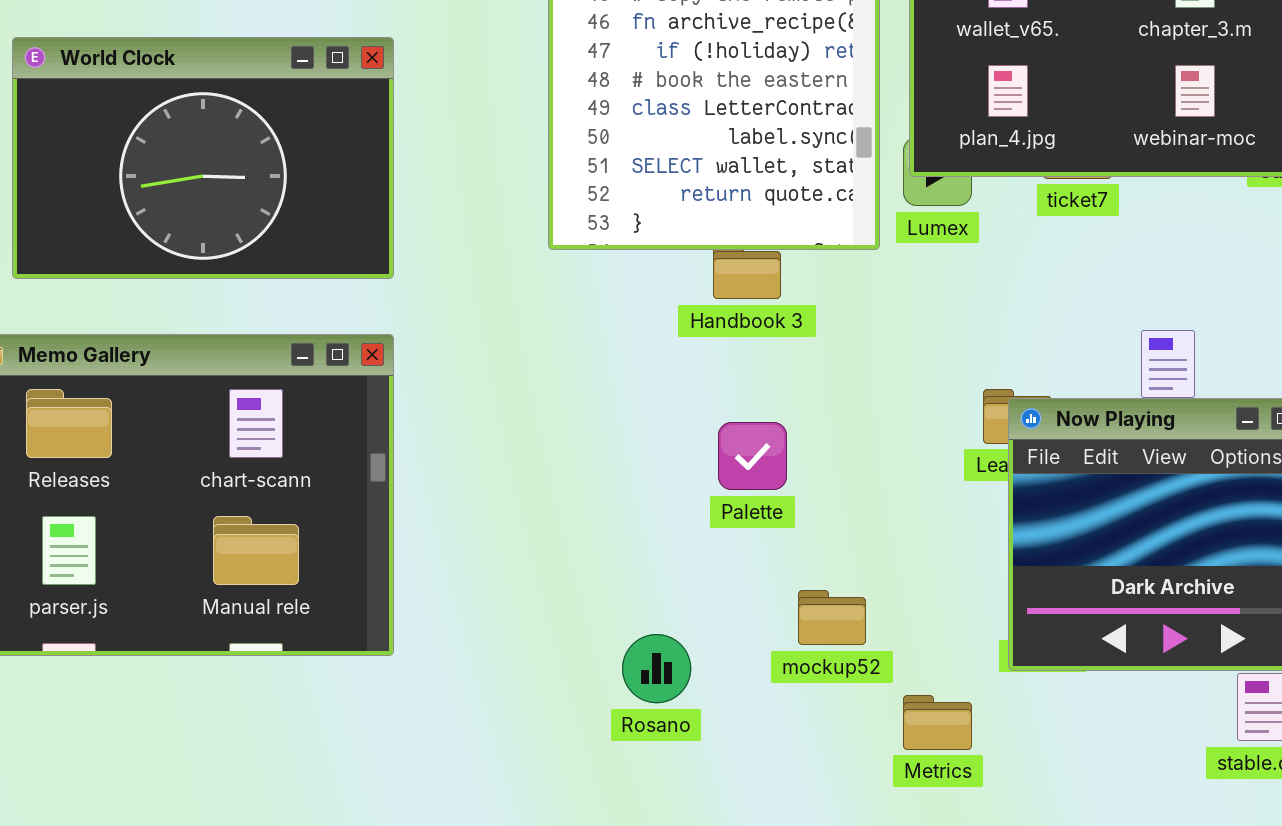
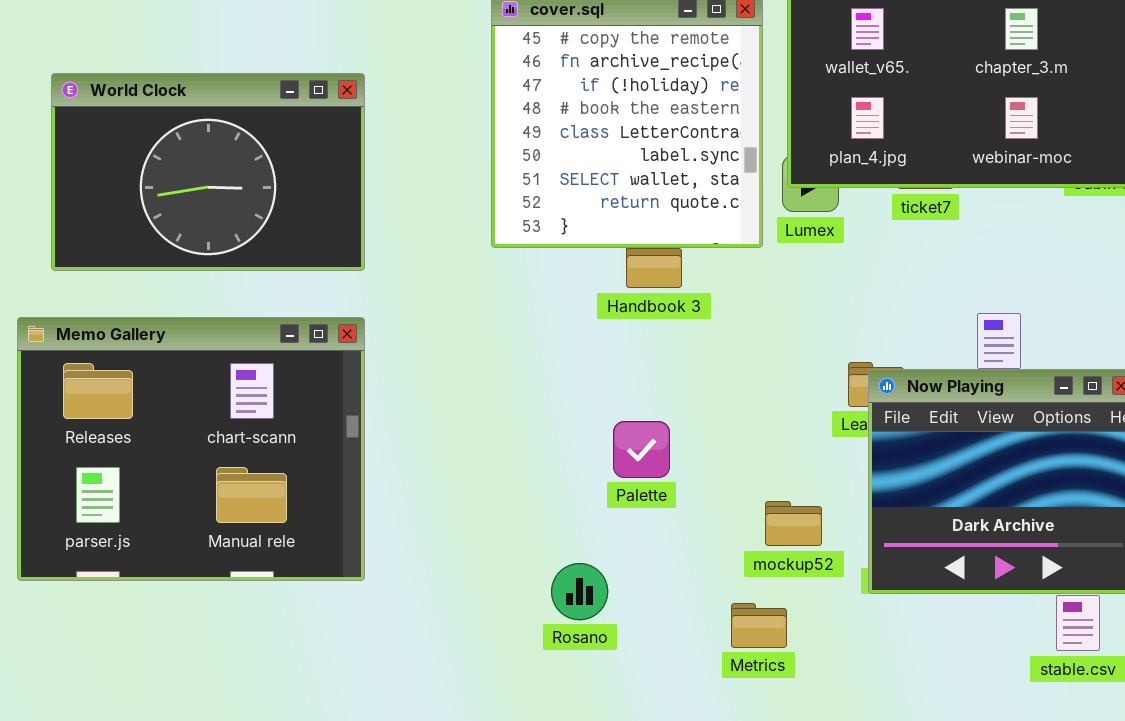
Palette: [718,422,787,490] -> [613,421,670,478], moved
mockup52: [798,590,866,645] -> [765,501,822,546], moved
Metrics: [903,695,972,750] -> [731,603,787,648], moved

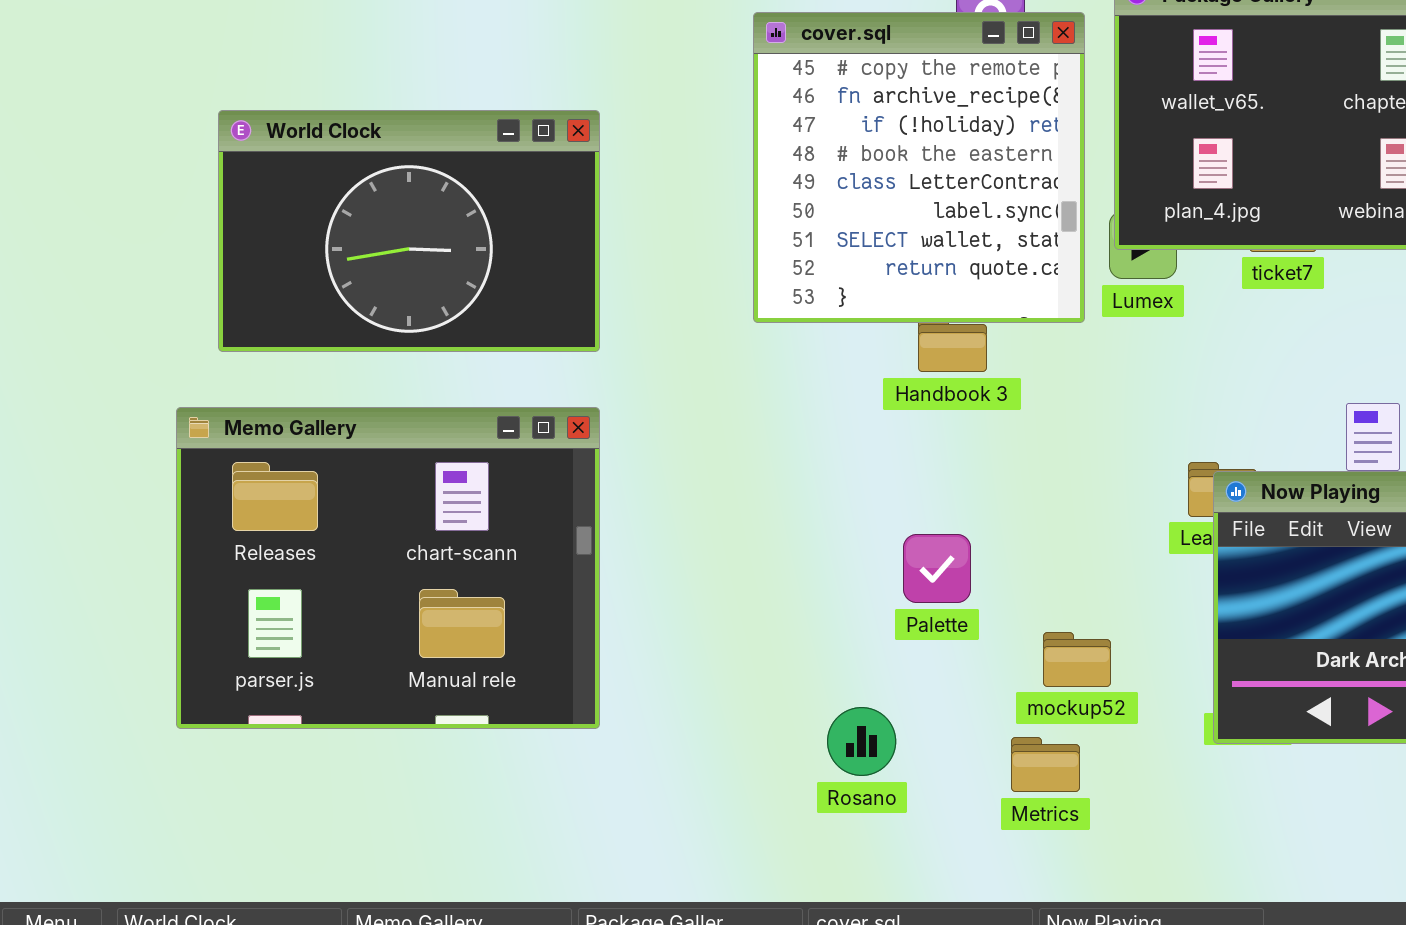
mockup52: [765,501,822,546] -> [1043,632,1111,687], moved
Metrics: [731,603,787,648] -> [1011,737,1080,792], moved

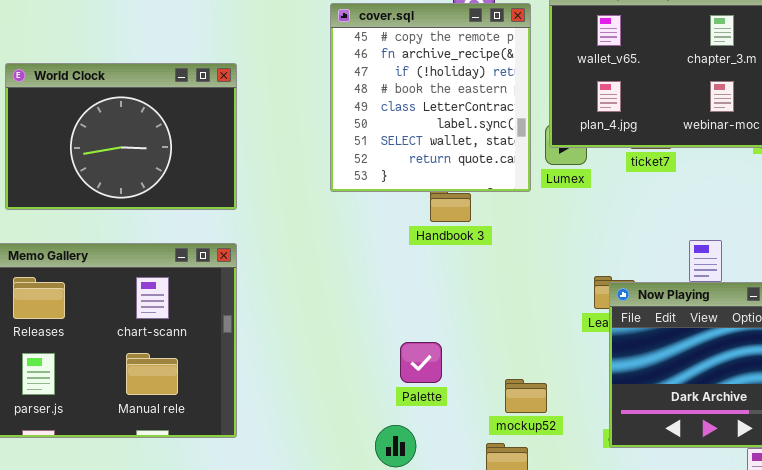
Palette: [903,534,971,603] -> [400,342,442,383], moved

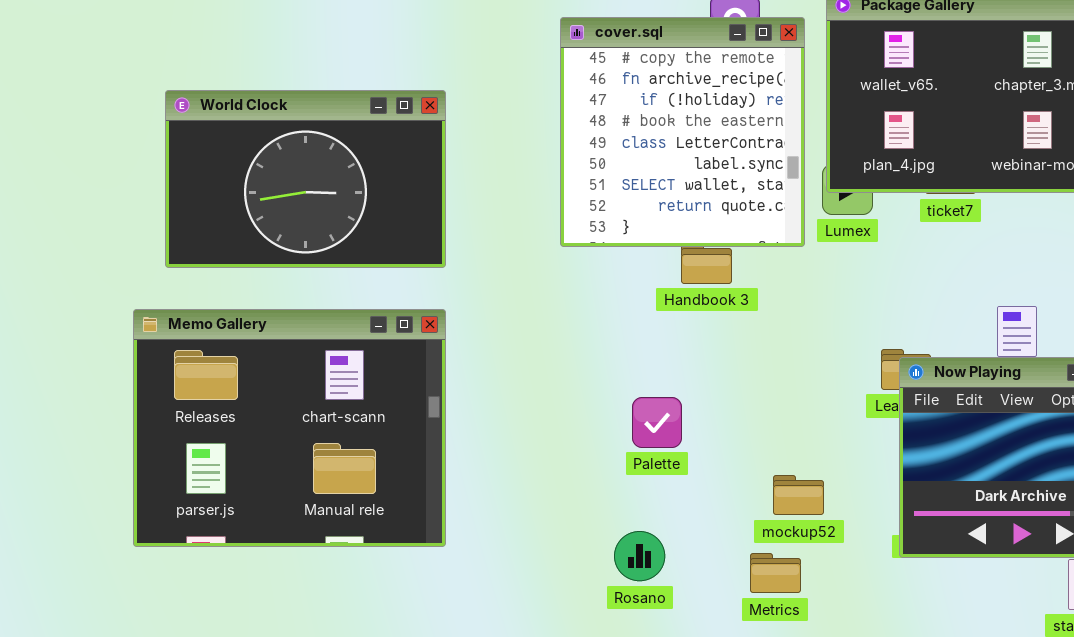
Palette: [400,342,442,383] -> [632,397,682,448], moved

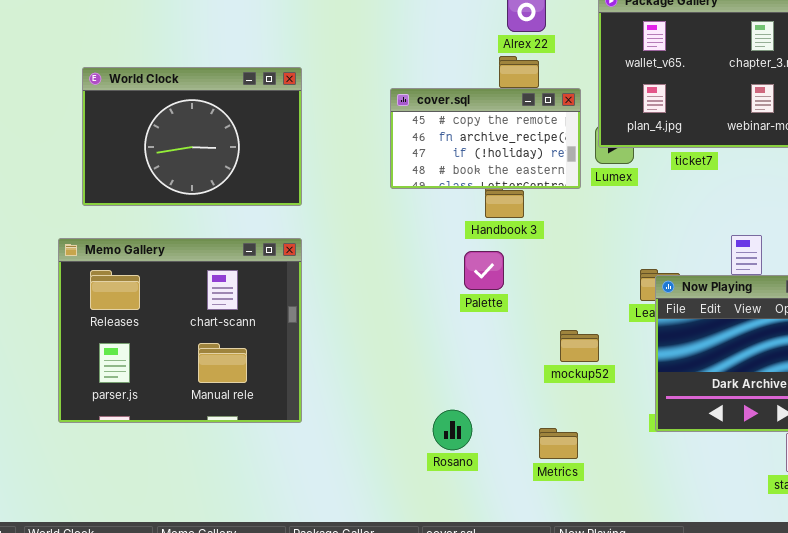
cover.sql: [560,17,805,247] -> [390,88,581,189], resized
Palette: [632,397,682,448] -> [464,251,504,290], moved
mockup52: [773,475,824,515] -> [560,330,599,362], moved

